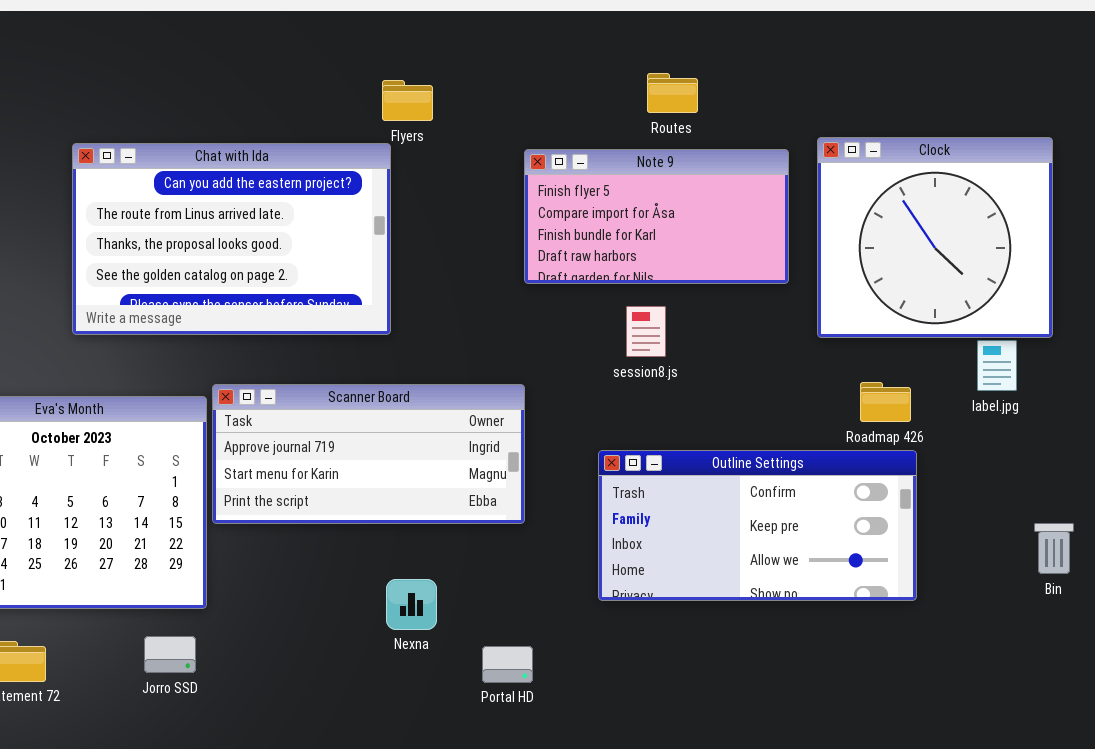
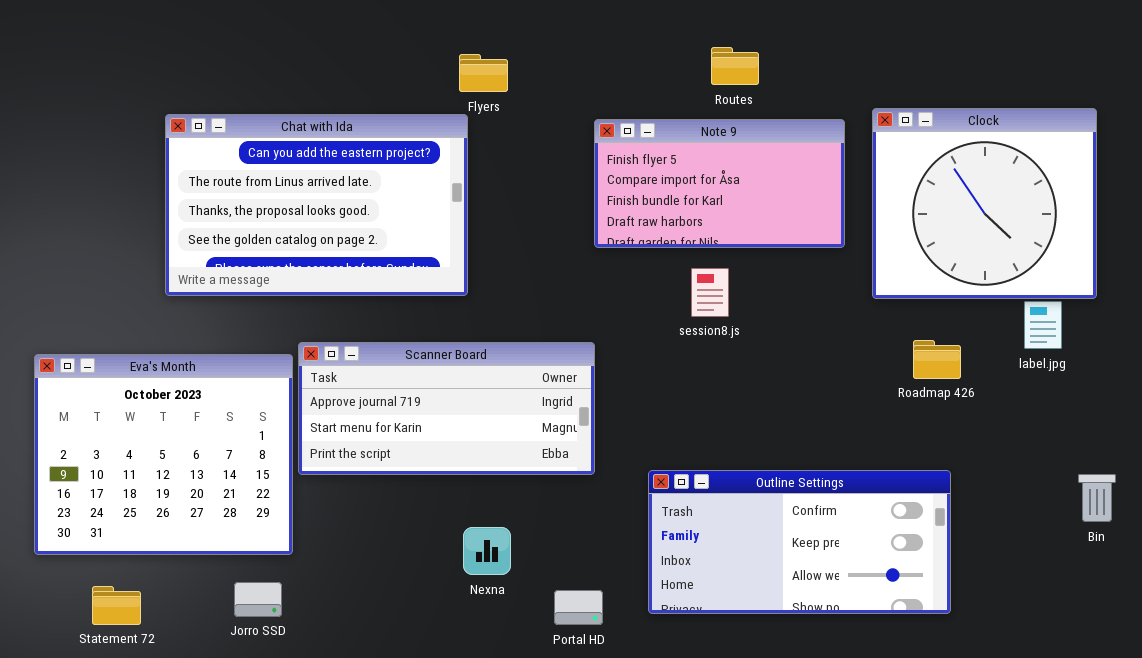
Outline Settings: [598,450,917,601] -> [648,470,951,614], moved

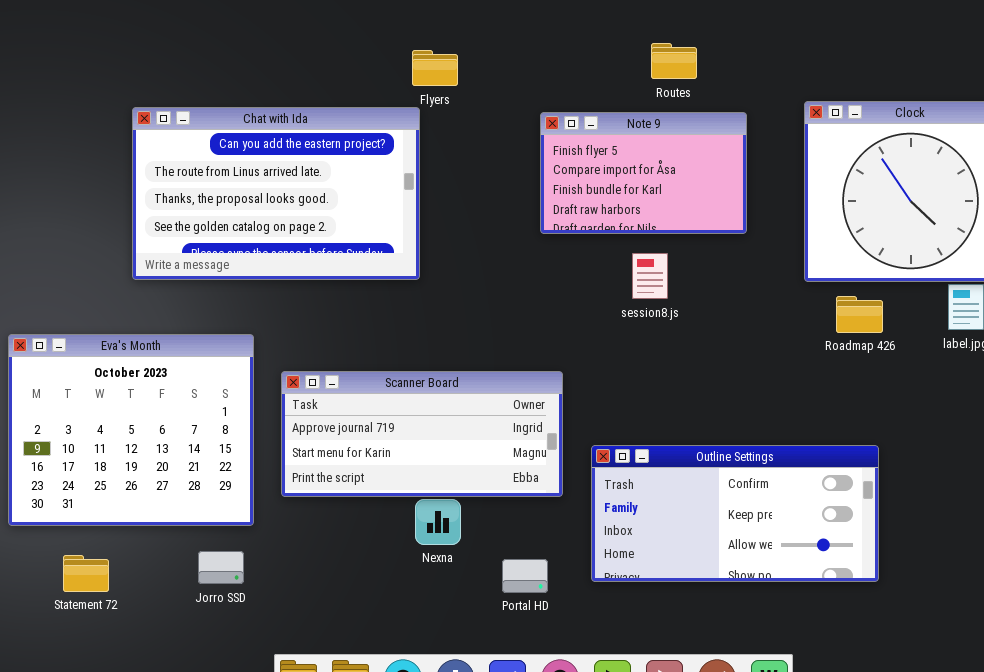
Note 9: [594,119,845,248] -> [540,112,747,234], resized
Roadmap 426: [913,340,961,379] -> [836,296,883,333], moved
Scanner Board: [298,342,595,475] -> [281,371,563,497], moved

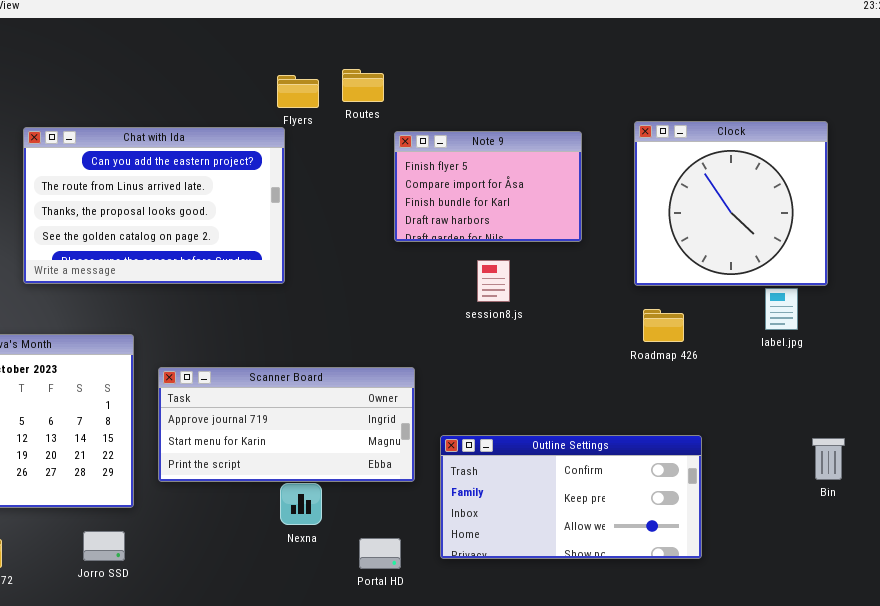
Routes: [651,43,697,79] -> [342,69,384,102], moved
Roadmap 426: [836,296,883,333] -> [643,309,684,342], moved

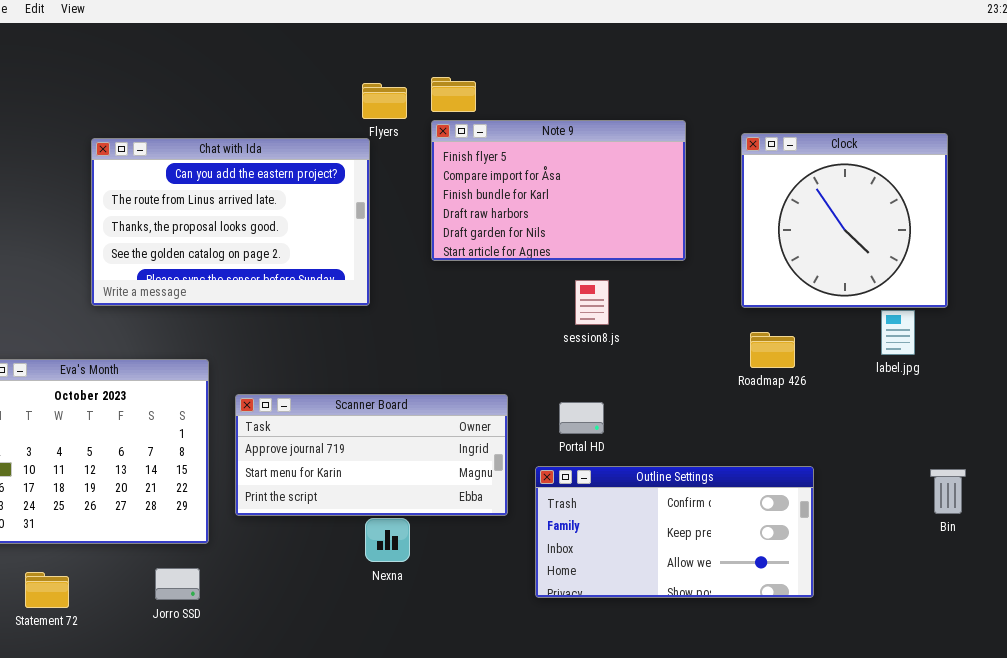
Note 9: [394,131,582,242] -> [431,120,686,261], resized
Portal HD: [359,538,401,569] -> [559,402,604,434], moved

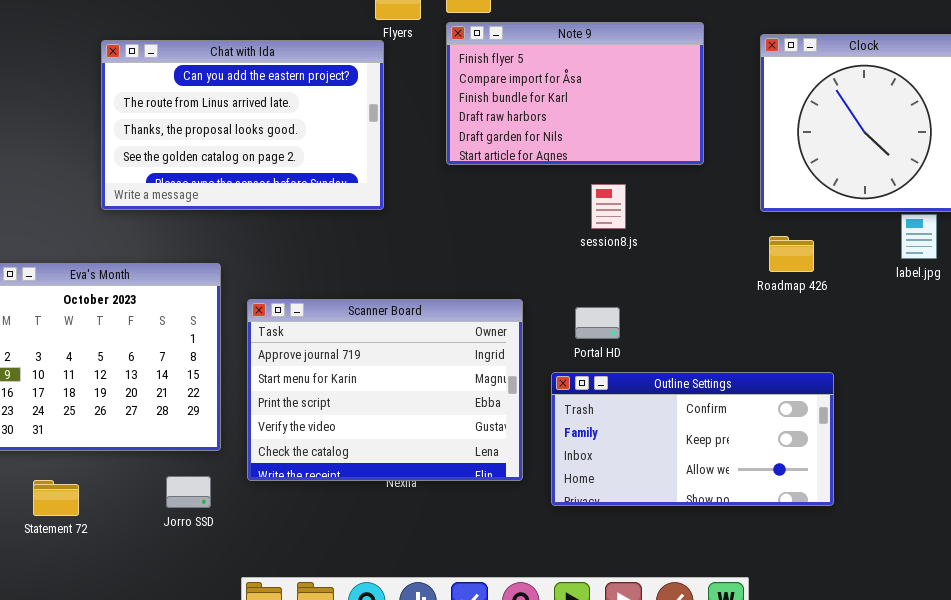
Scanner Board: [235,394,508,516] -> [247,299,523,481], resized

